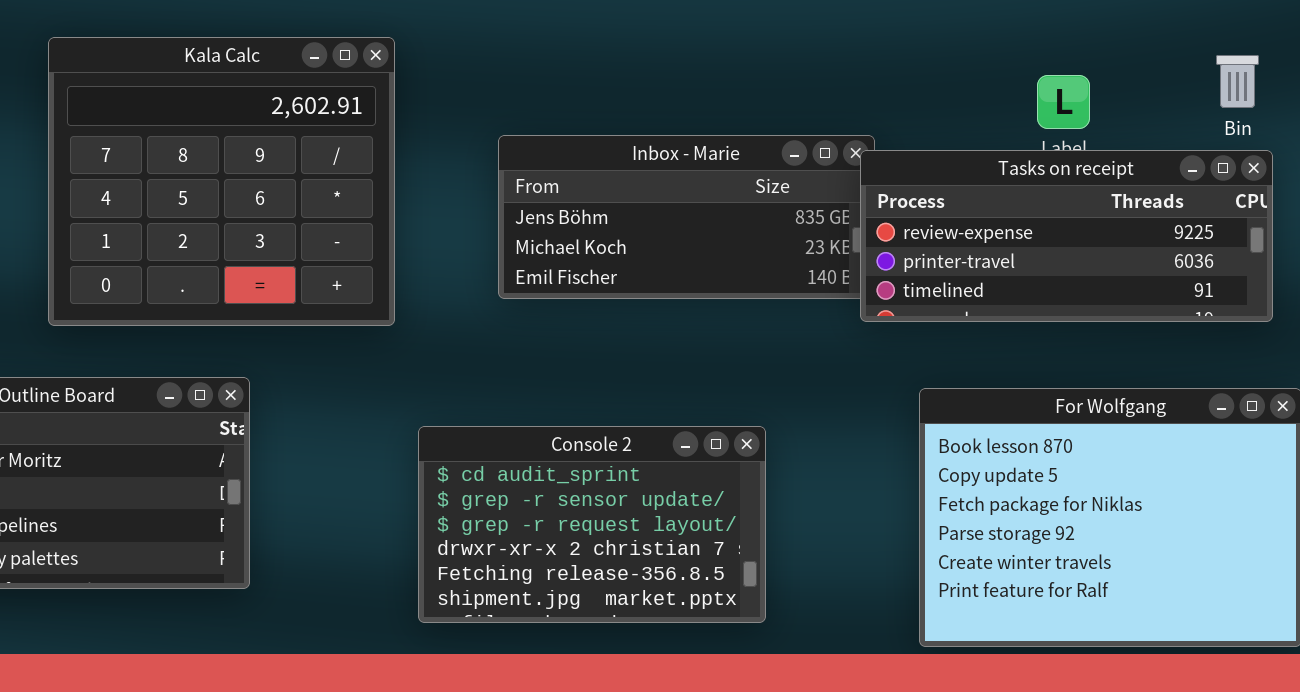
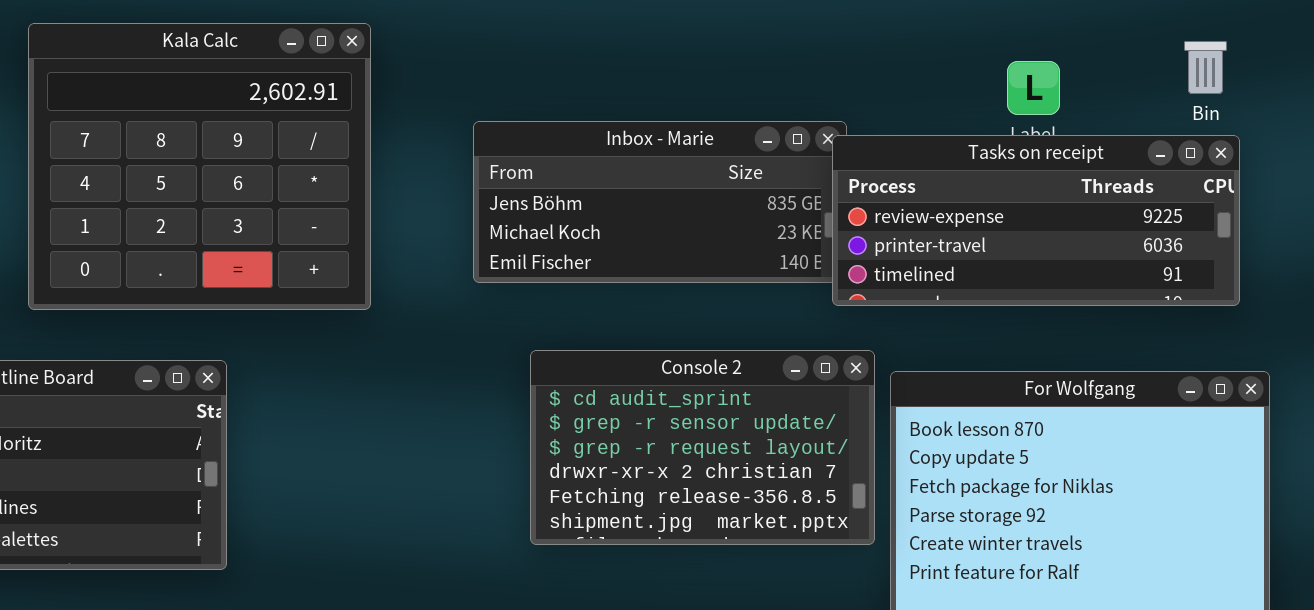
Console 2: [418,426,766,623] -> [530,350,875,545], moved

